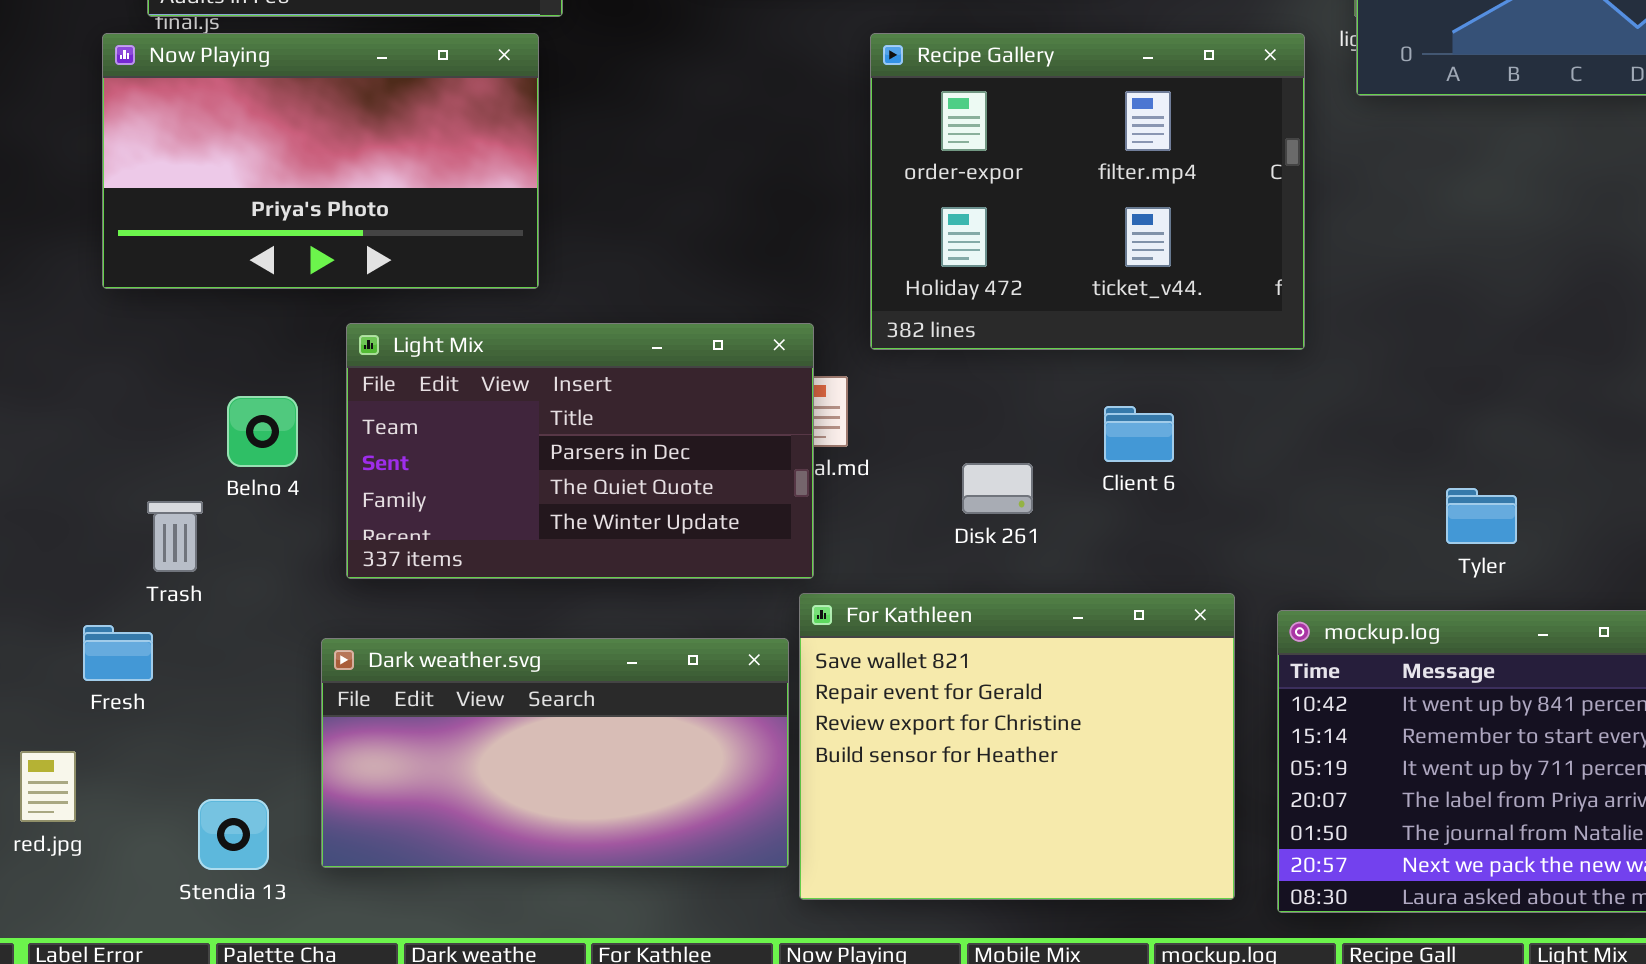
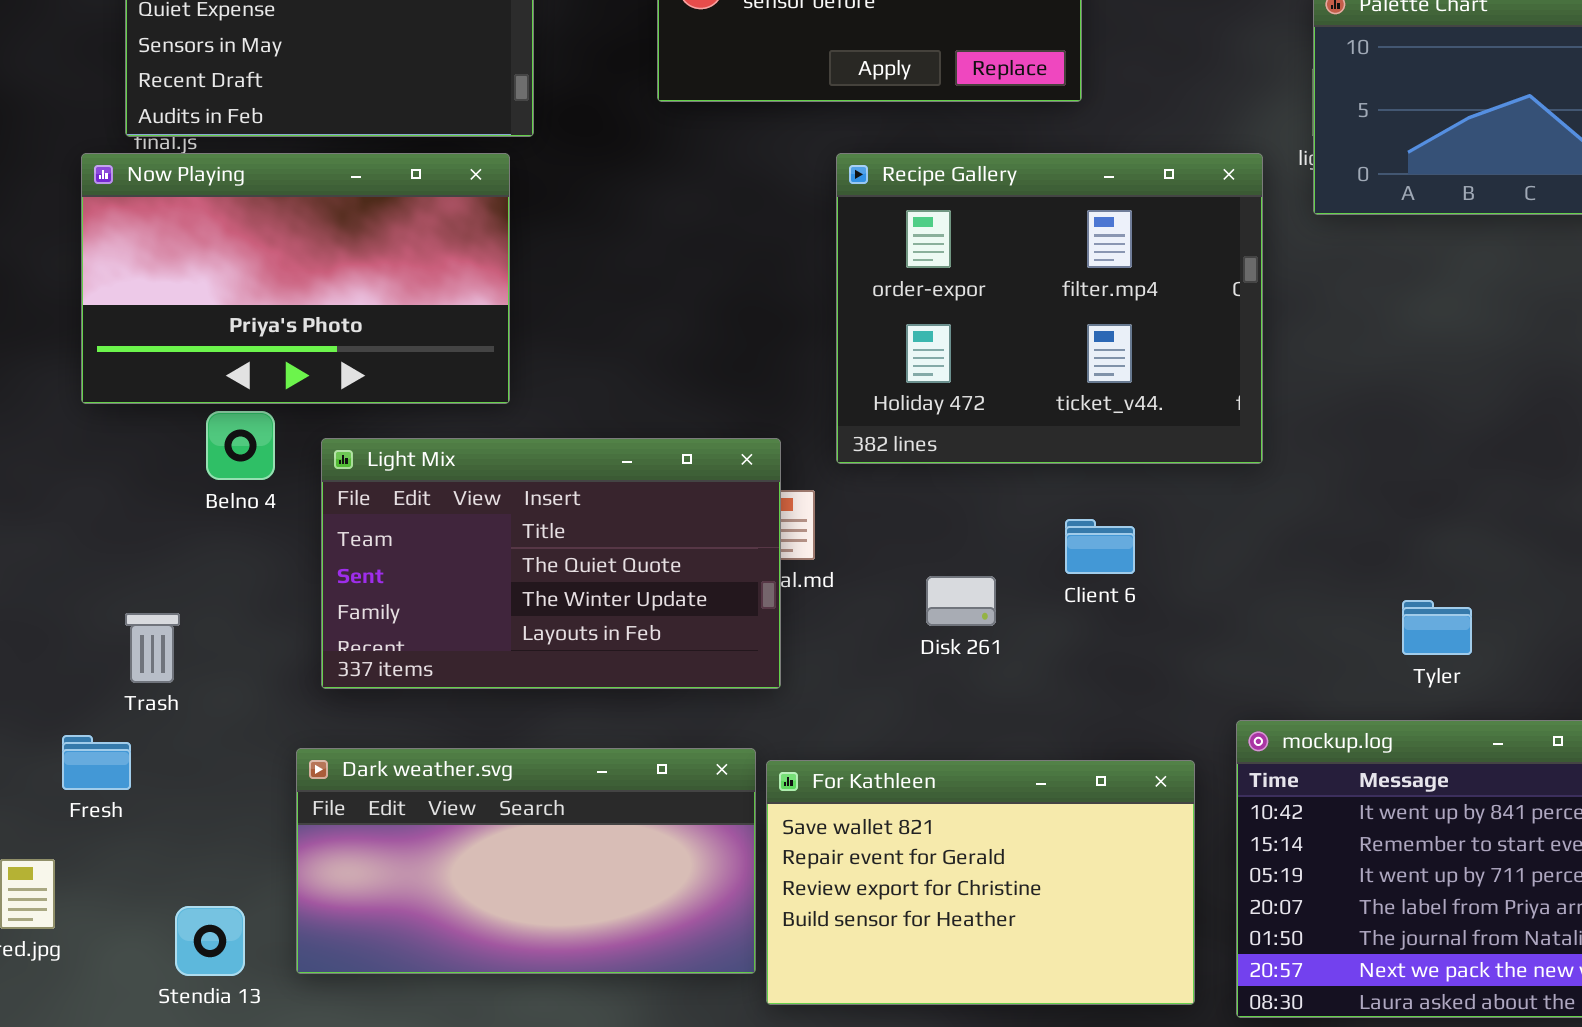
Light Mix: [346,323,814,579] -> [321,438,781,689], scrolled down 1 row
Belno 4: [227,396,298,467] -> [206,411,275,480], moved
For Kathleen: [799,593,1235,900] -> [766,760,1195,1005], resized

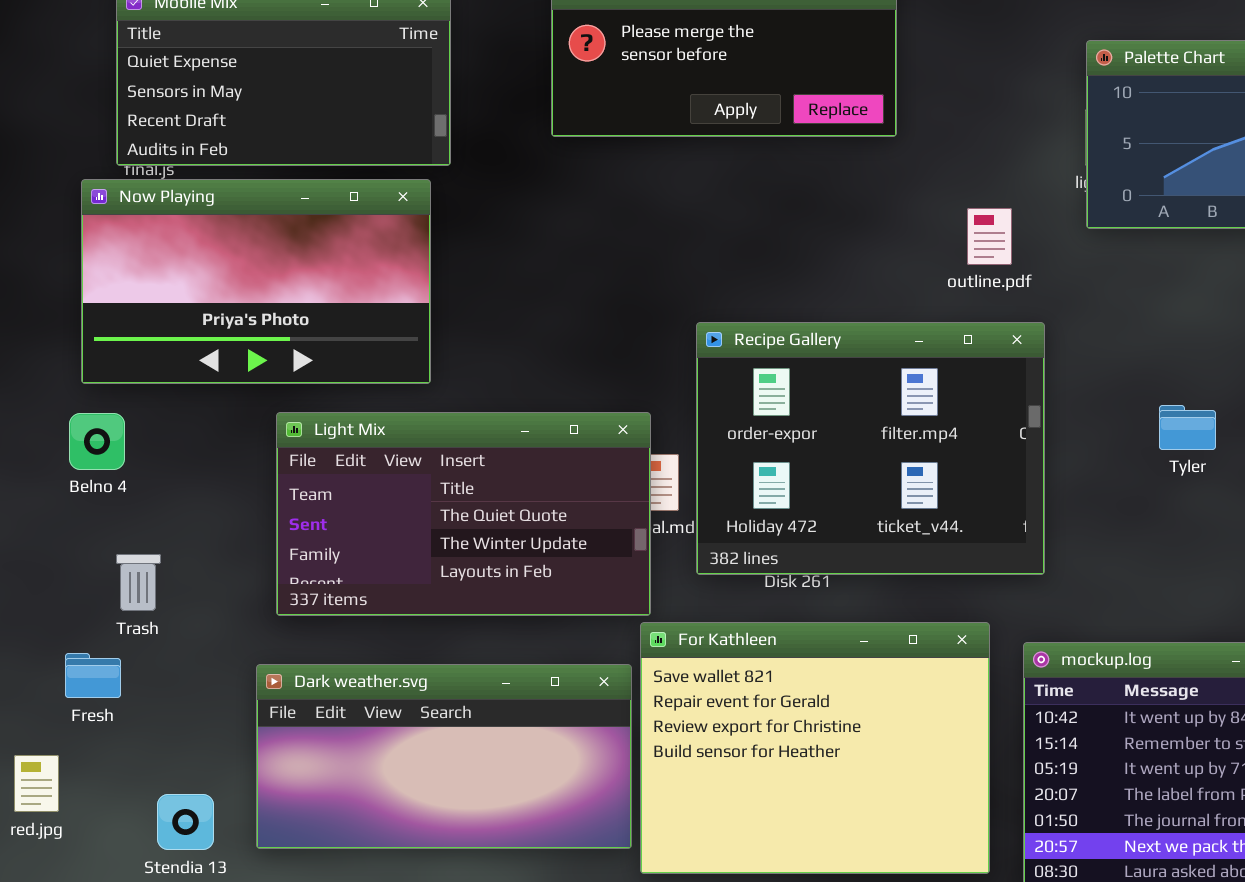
Recipe Gallery: [836,153,1263,464] -> [696,322,1045,575], moved
Belno 4: [206,411,275,480] -> [69,413,125,470], moved
Tyler: [1402,600,1472,655] -> [1159,405,1216,450], moved
For Kathleen: [766,760,1195,1005] -> [640,622,990,874], resized

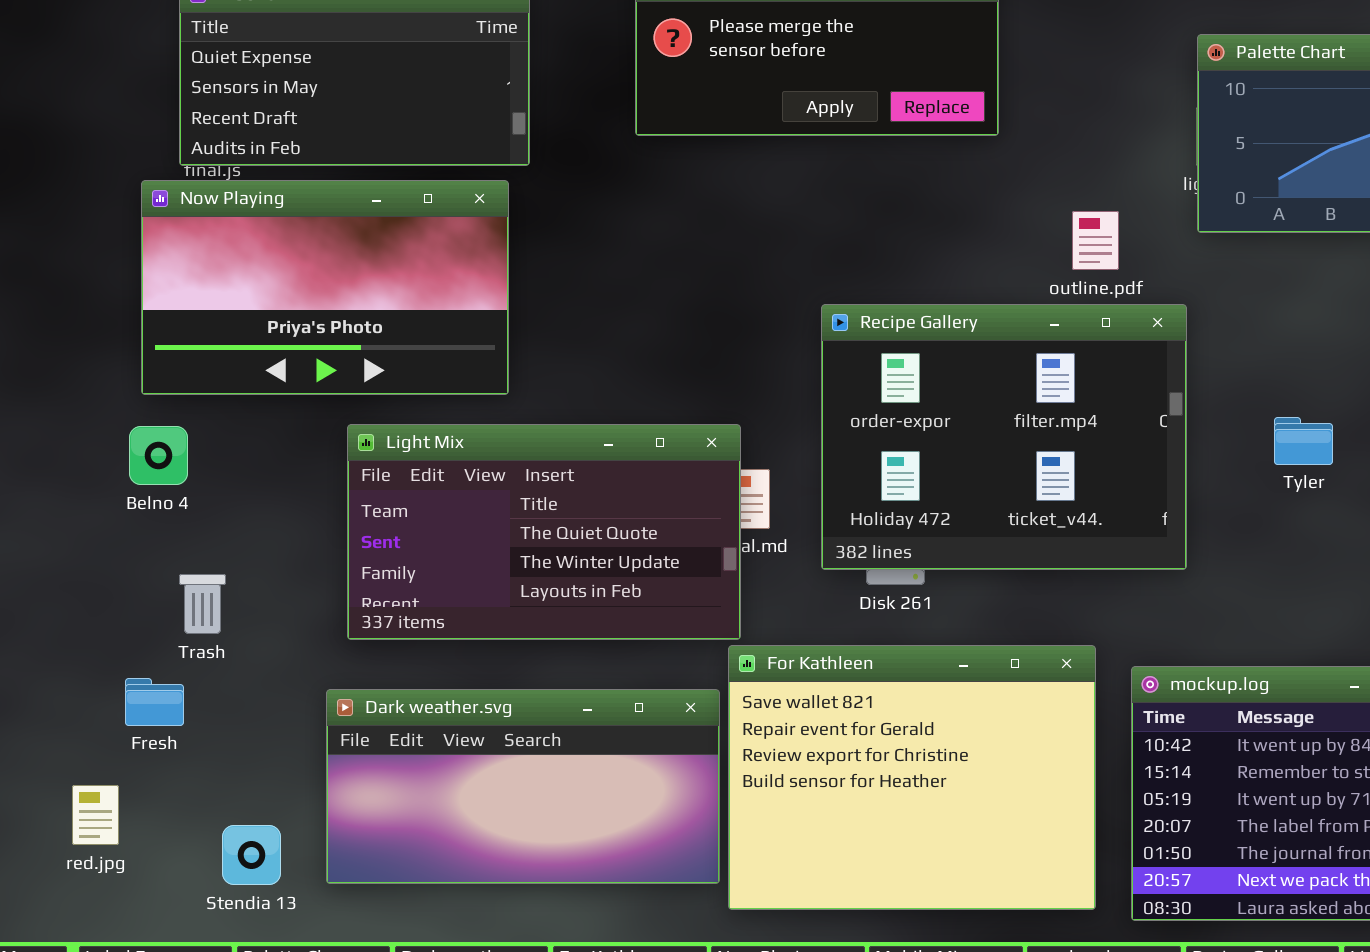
Recipe Gallery: [696,322,1045,575] -> [821,304,1187,570], moved

